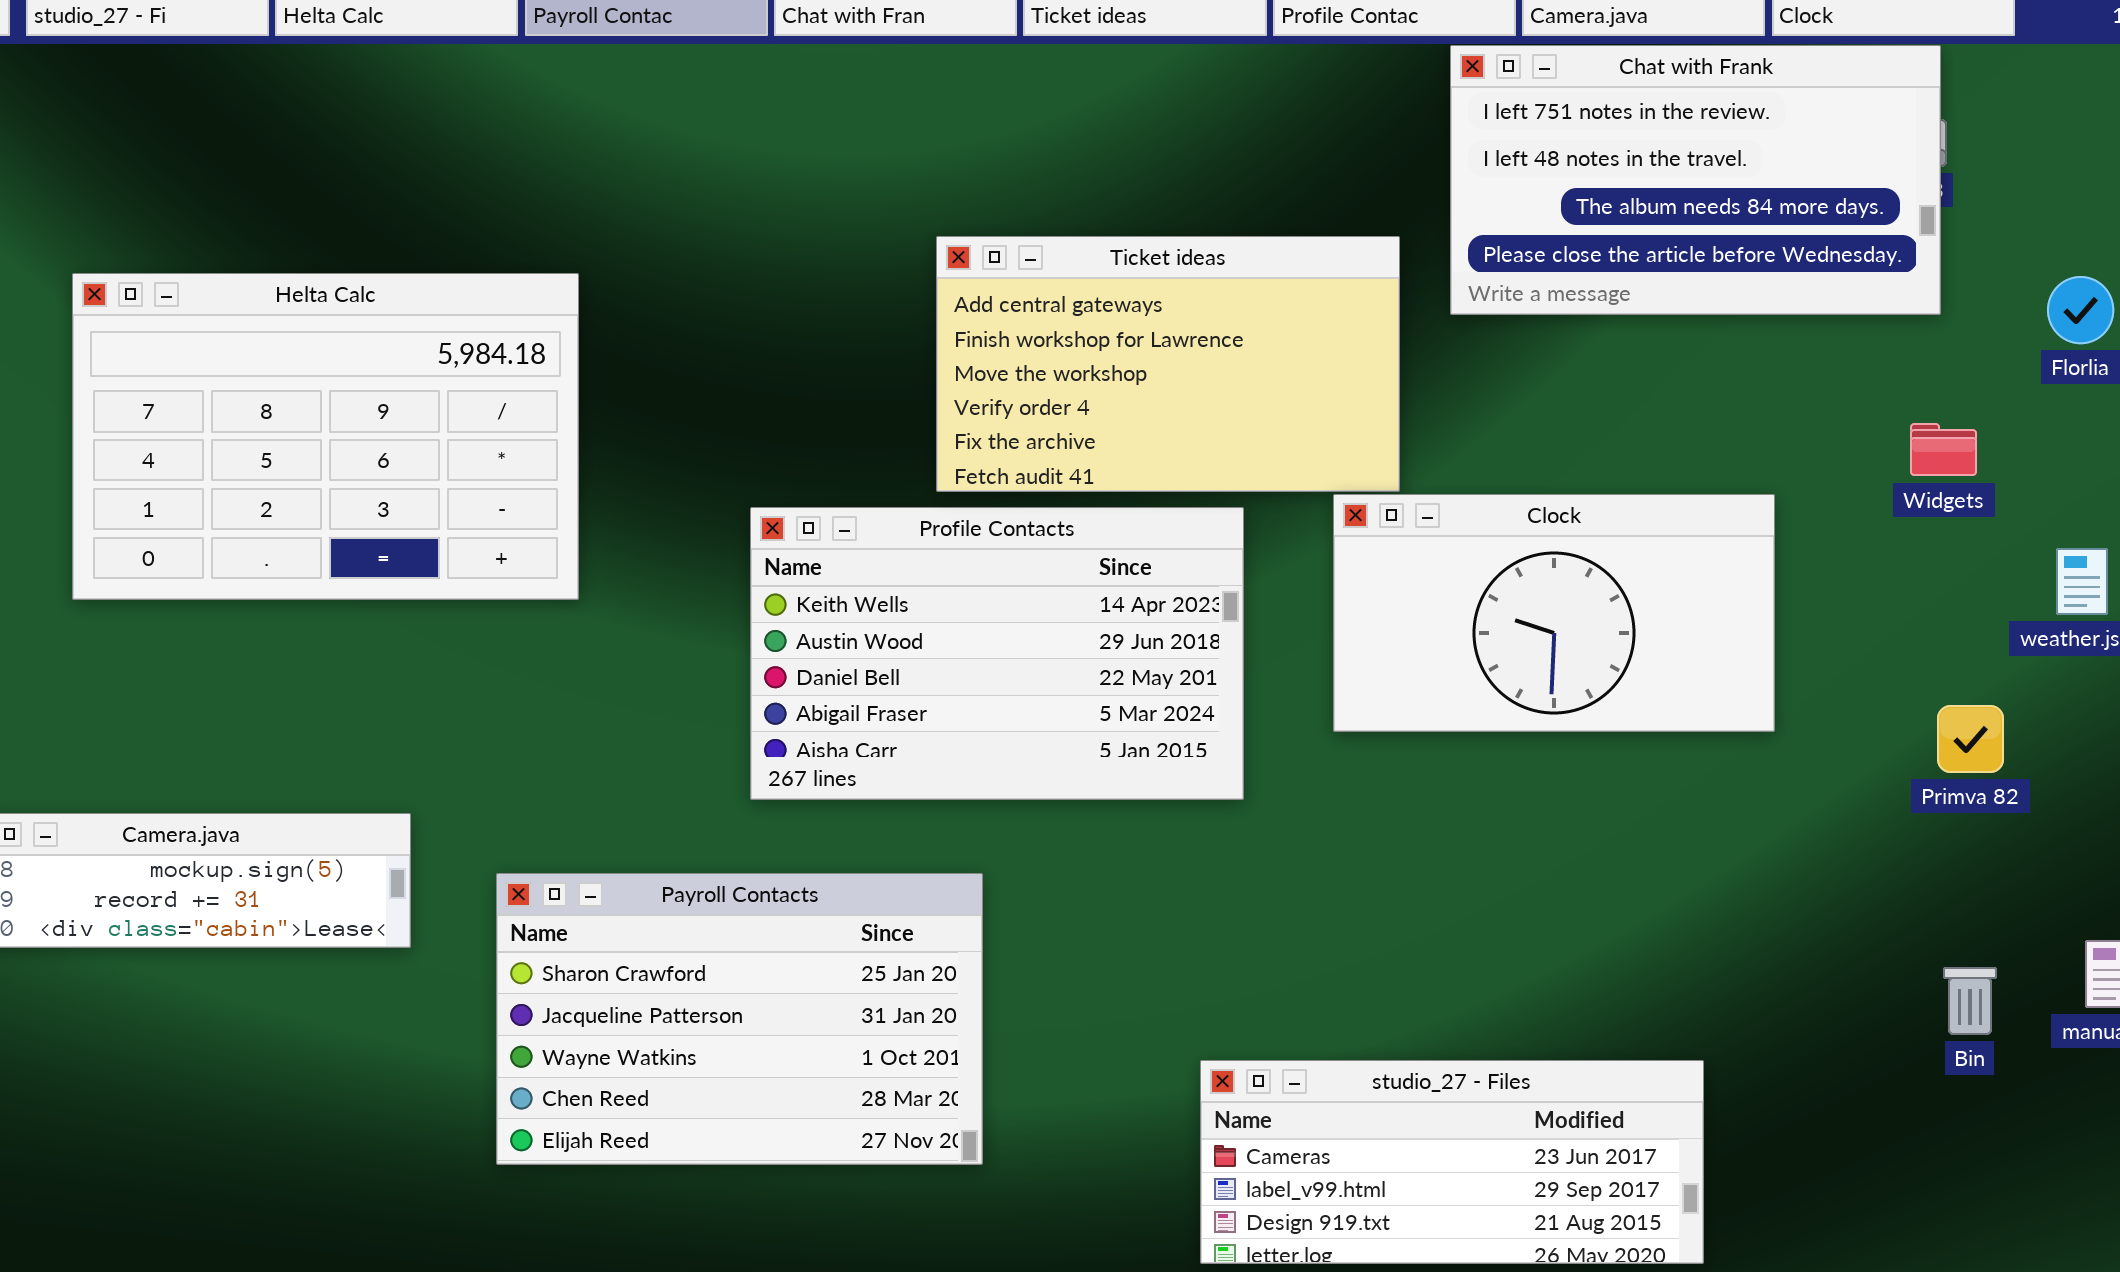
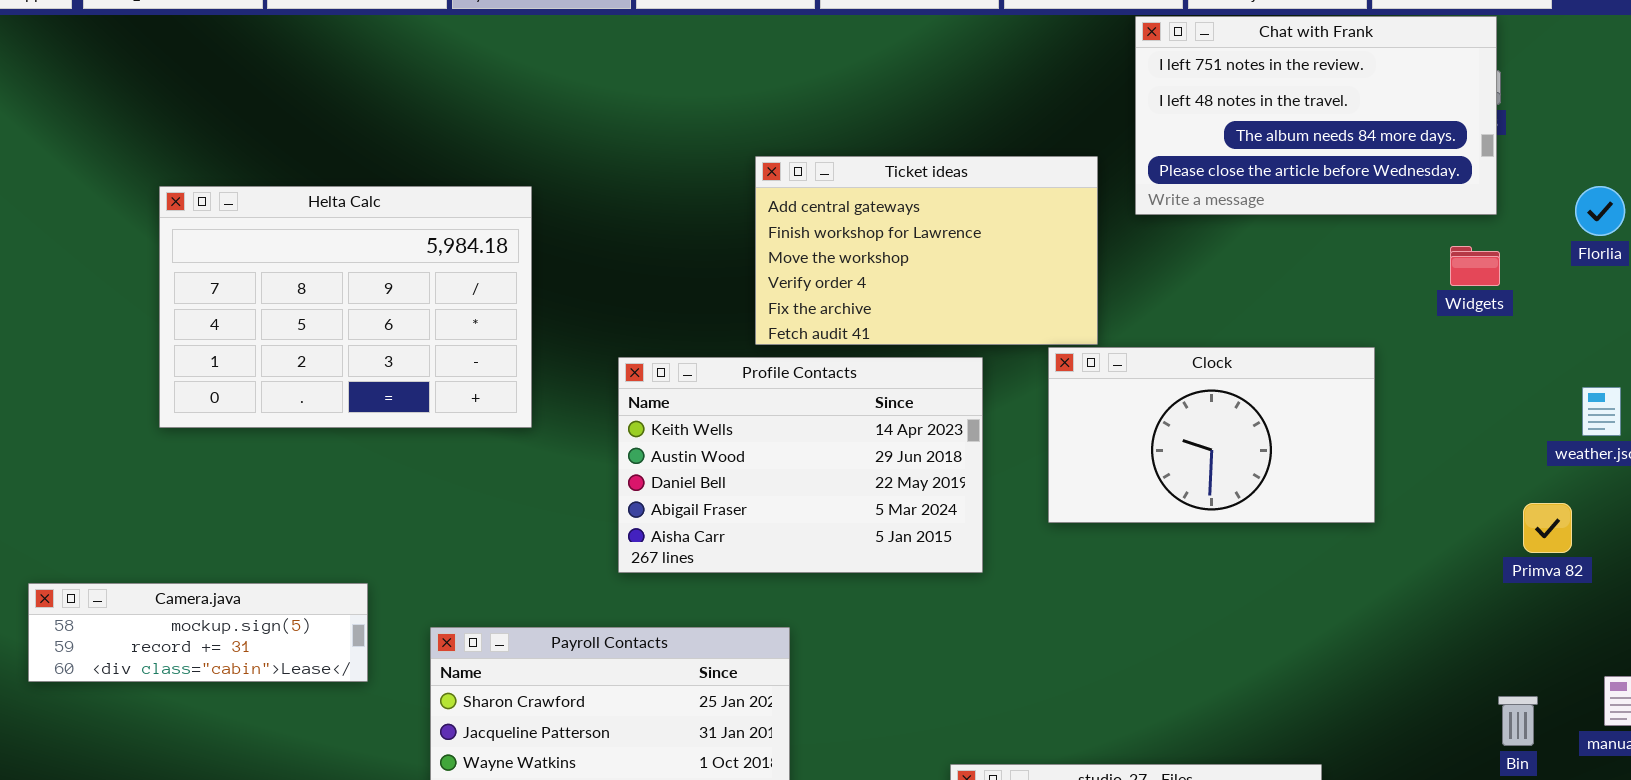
Helta Calc: [72,273,579,600] -> [159,186,532,428], moved
Widgets: [1910,423,1977,476] -> [1450,246,1500,286], moved
Primva 82: [1937,705,2004,773] -> [1523,503,1572,553], moved

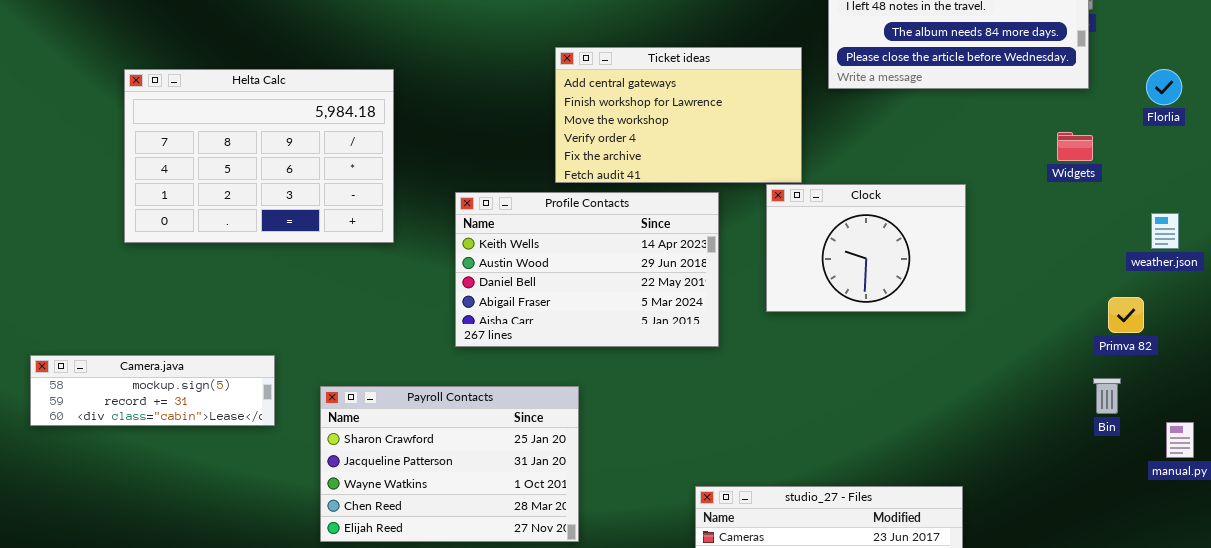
Widgets: [1450,246,1500,286] -> [1057,132,1093,161], moved
Clock: [1048,347,1375,523] -> [766,184,966,312], resized
Bin: [1498,696,1538,746] -> [1093,378,1121,414], moved

